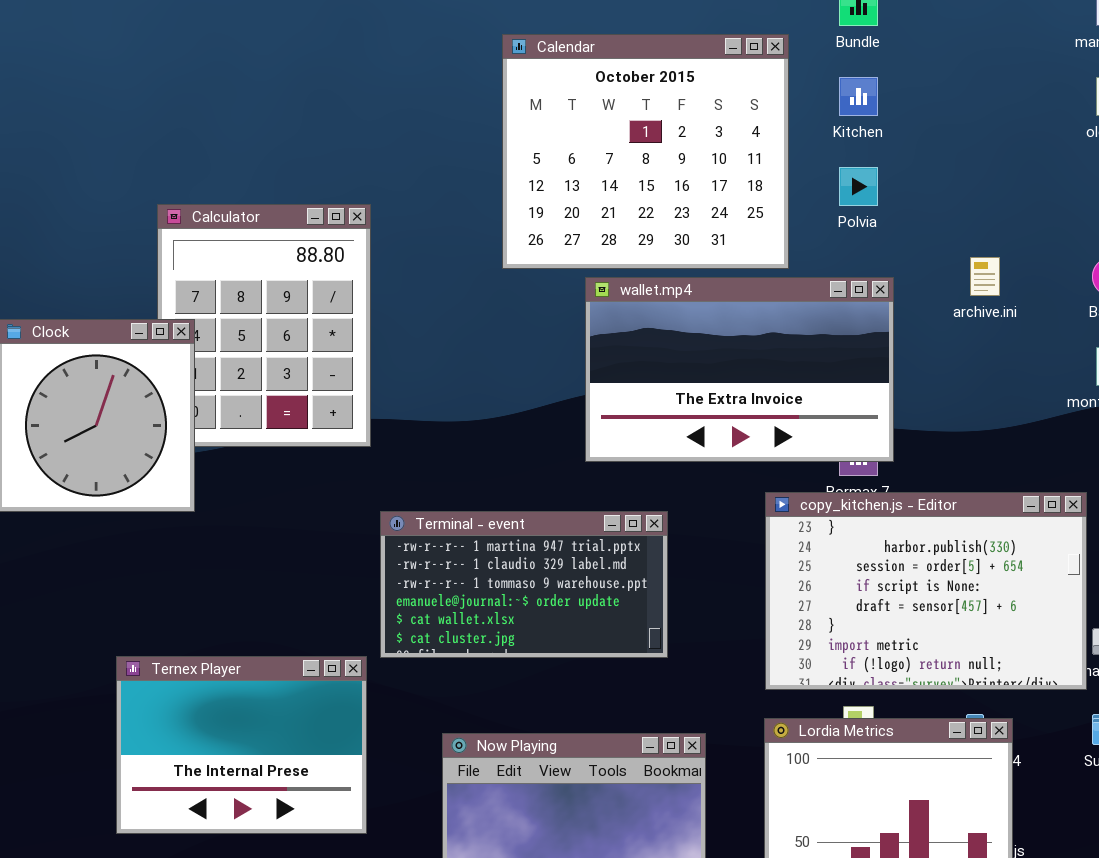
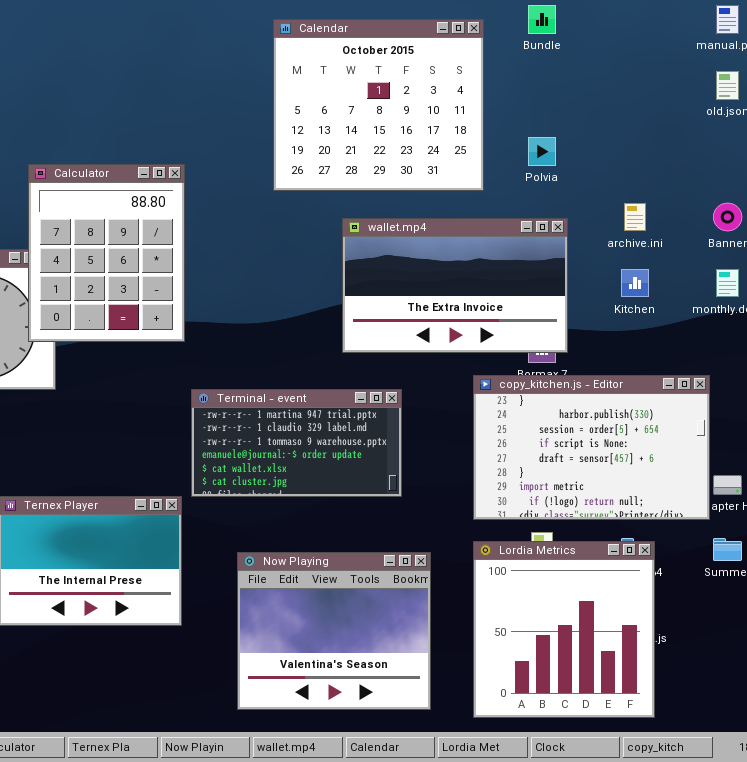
Calendar: [502,34,789,269] -> [273,19,484,191], moved
Kitchen: [839,77,878,116] -> [621,269,649,297], moved
Calculator: [157,204,371,447] -> [28,164,185,342], raised

